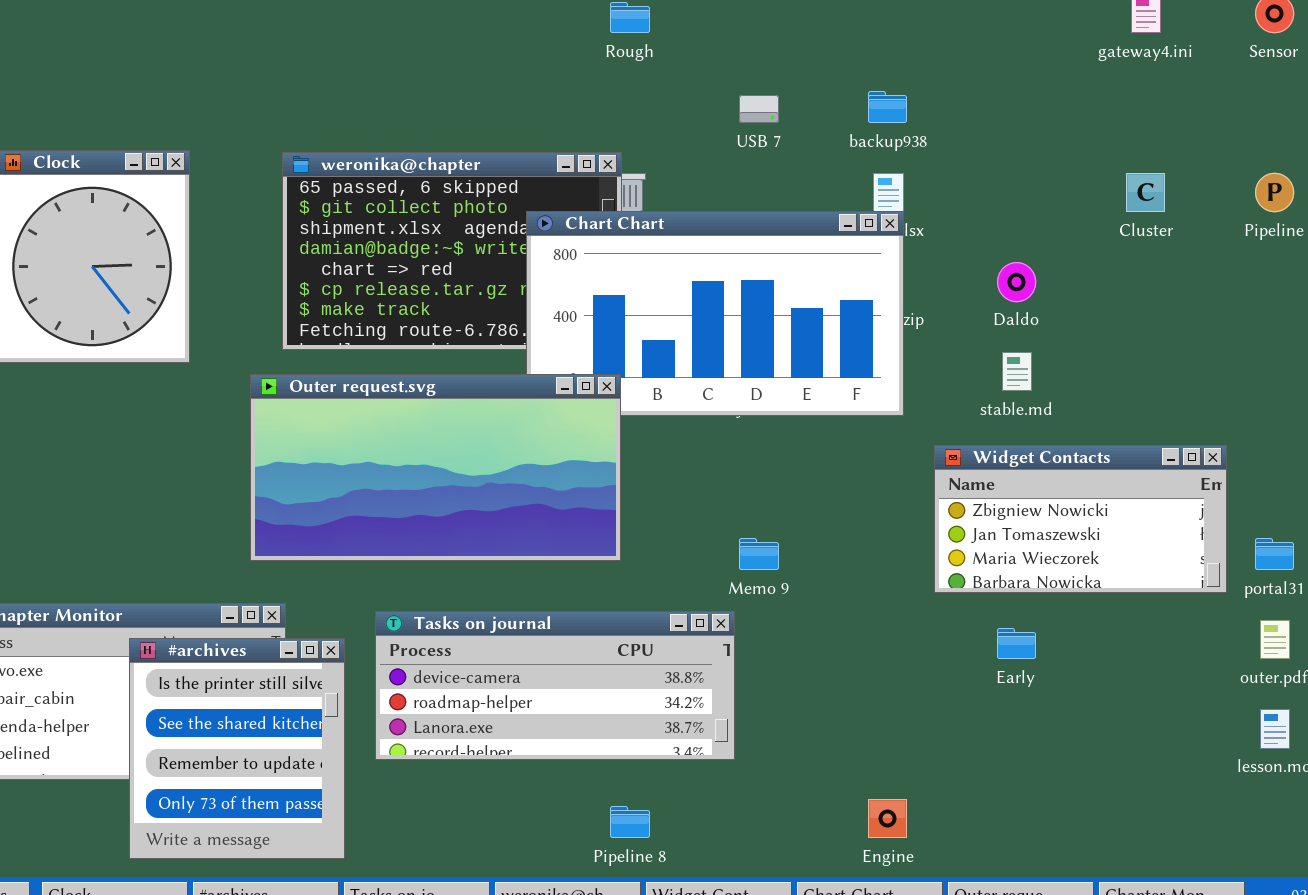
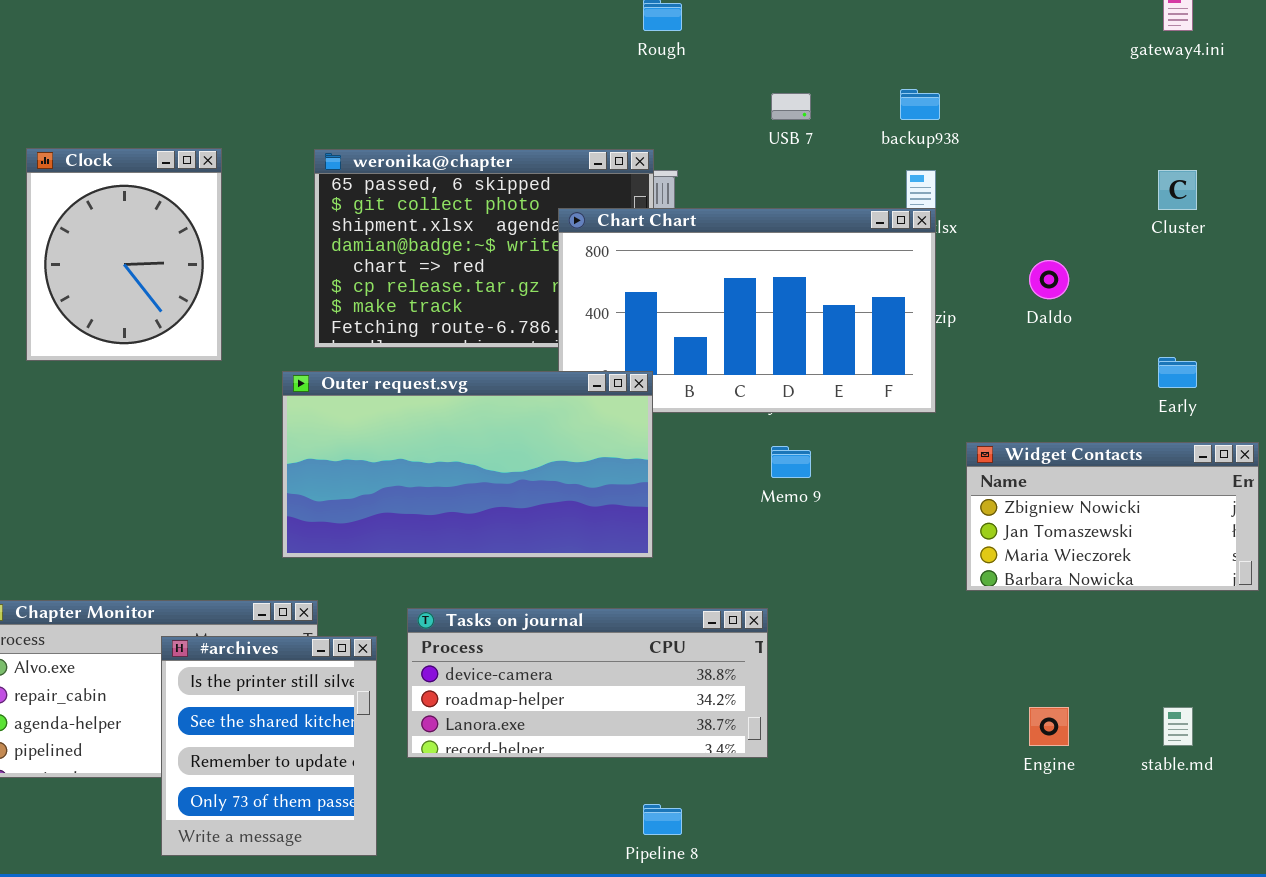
stable.md: [1002,352,1032,391] -> [1163,707,1193,746], moved
Memo 9: [739,538,779,570] -> [771,446,811,478], moved
Early: [997,628,1036,659] -> [1158,357,1197,388], moved
Engine: [868,799,907,838] -> [1029,707,1069,746], moved

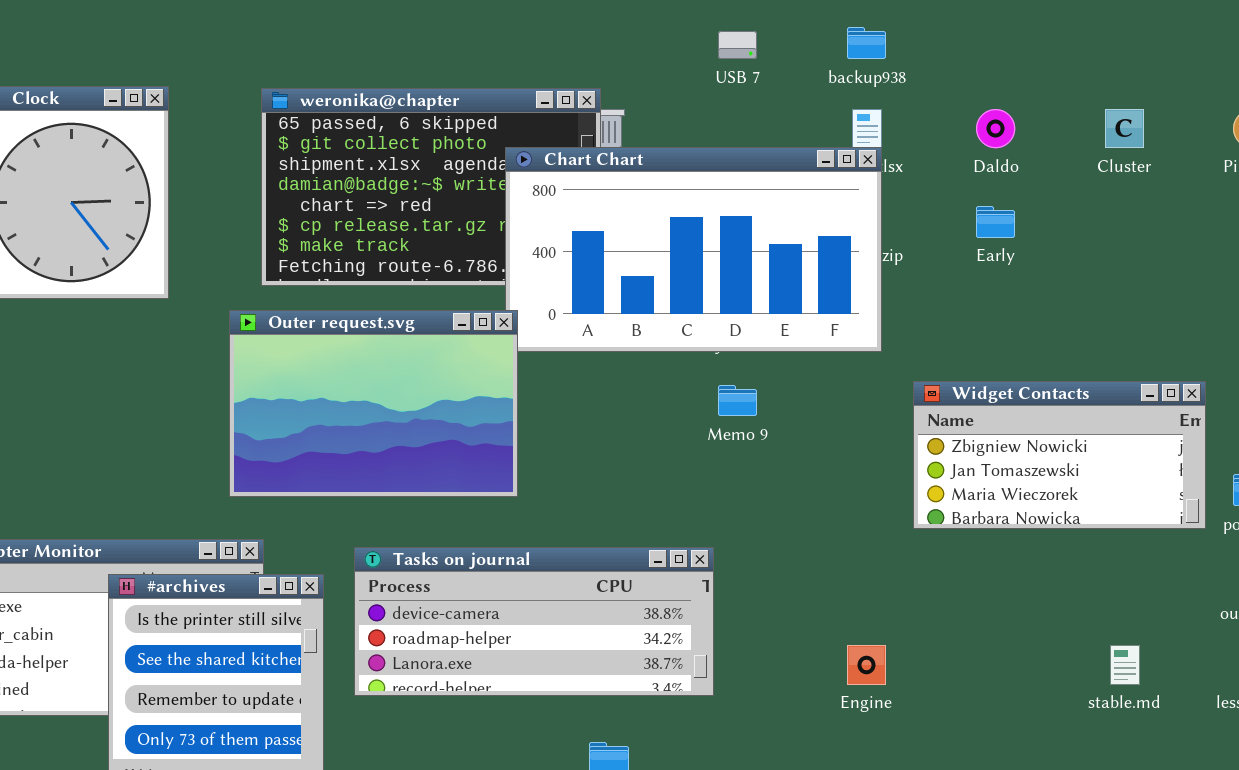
Daldo: [1029,260,1069,299] -> [976,109,1015,148], moved
Early: [1158,357,1197,388] -> [976,206,1015,238], moved
Outer request.svg: [282,371,653,558] -> [229,310,518,497], resized
Engine: [1029,707,1069,746] -> [847,645,886,685], moved

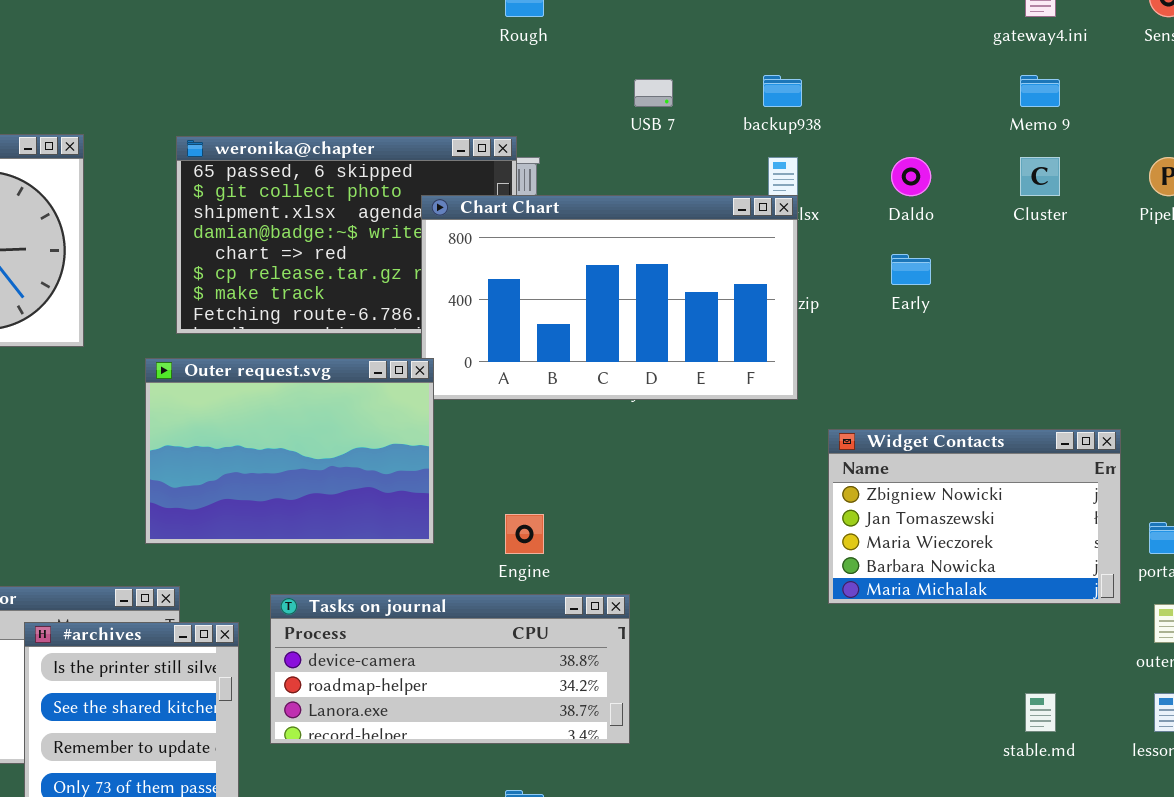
Widget Contacts: [913,381,1206,529] -> [828,429,1121,604], resized
Memo 9: [718,385,757,416] -> [1020,75,1060,107], moved
Engine: [847,645,886,685] -> [505,514,544,554], moved

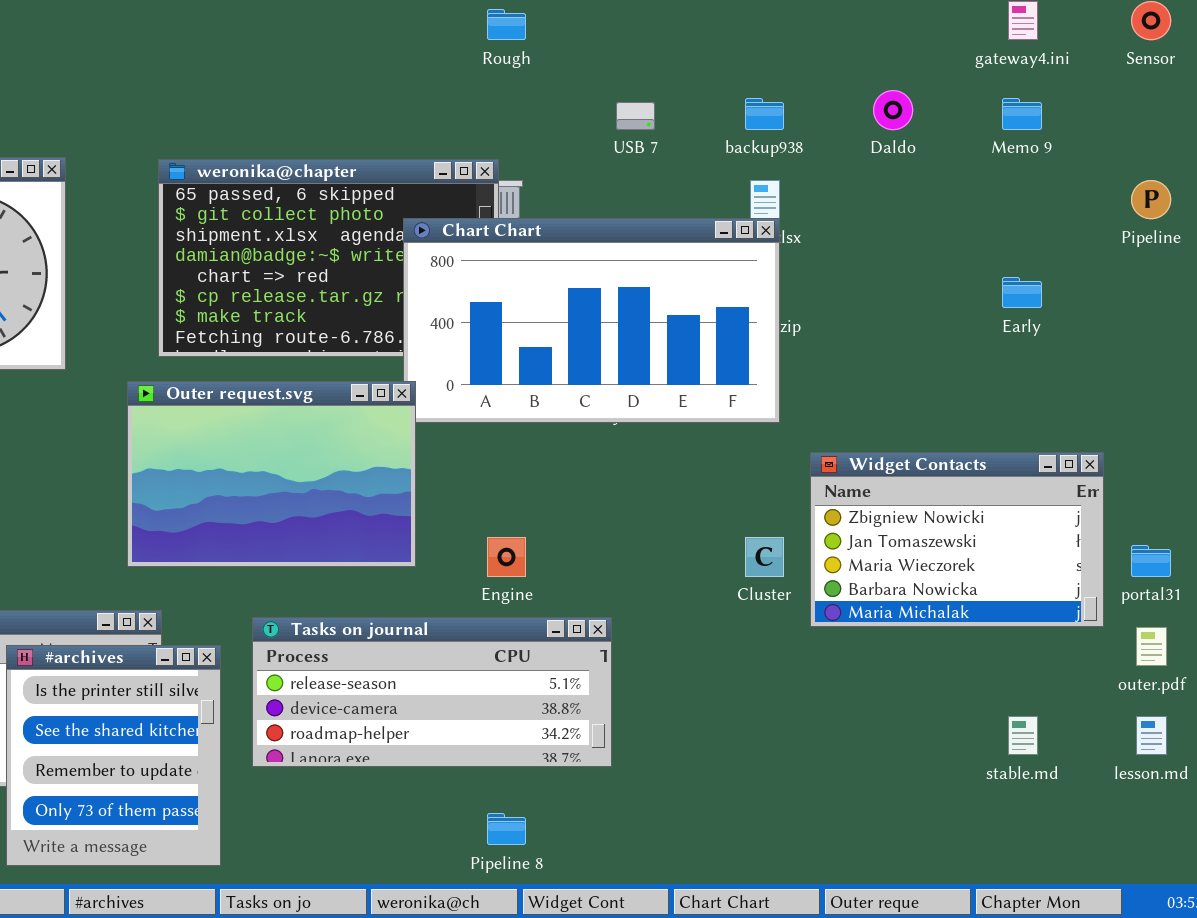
Daldo: [891,157,931,196] -> [873,90,913,130], moved
Cluster: [1020,157,1060,196] -> [745,537,784,577], moved
Early: [891,254,931,285] -> [1002,277,1042,308], moved
Tasks on journal: [270,594,630,744] -> [252,617,612,767], scrolled up 1 row

